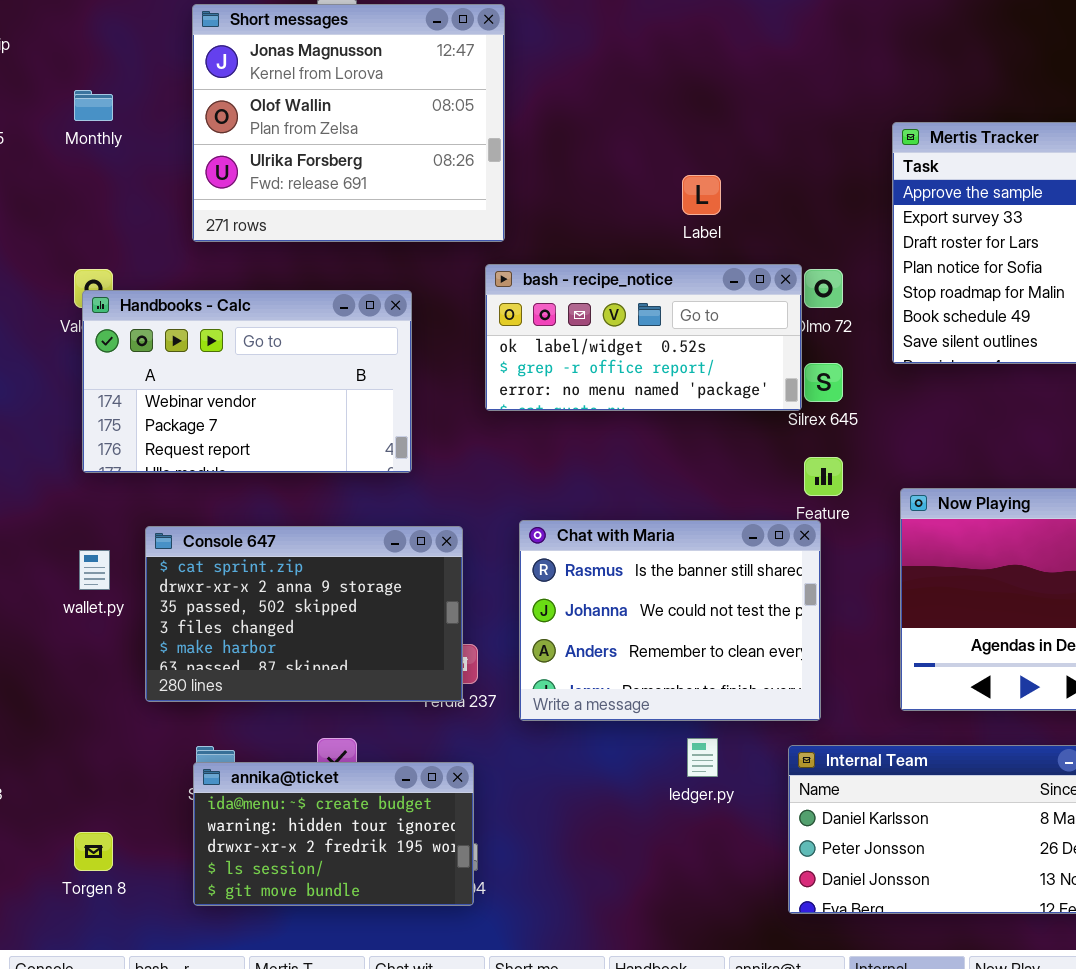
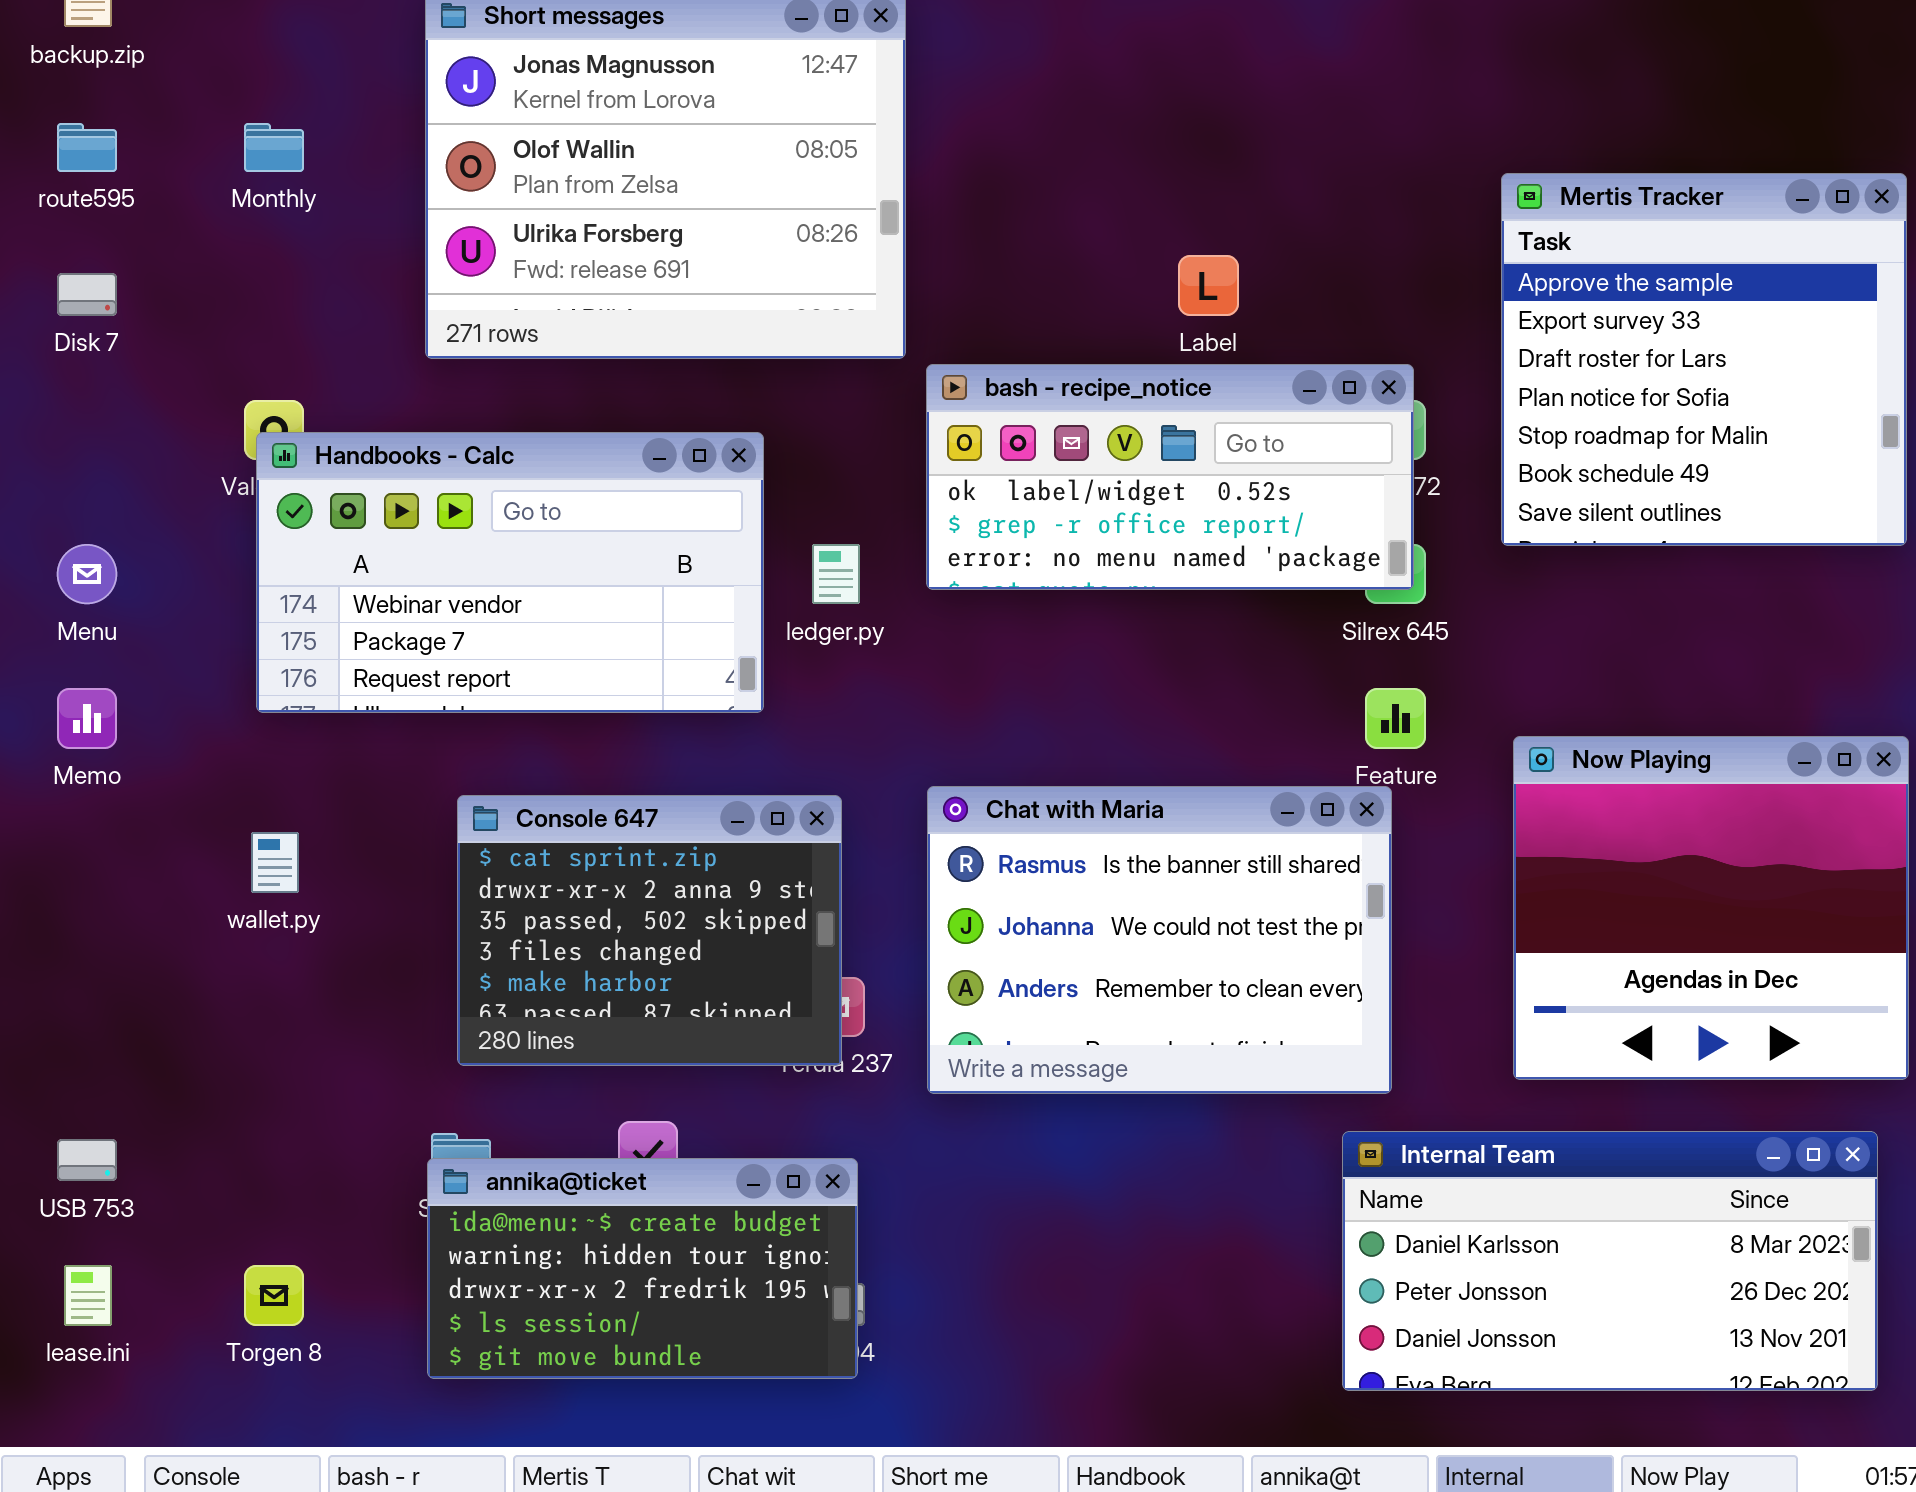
bash - recipe_notice: [485,264,802,411] -> [926,364,1414,590], moved
Console 647: [145,526,463,702] -> [457,795,842,1066], resized
ledger.py: [687,738,718,777] -> [812,544,860,604], moved

